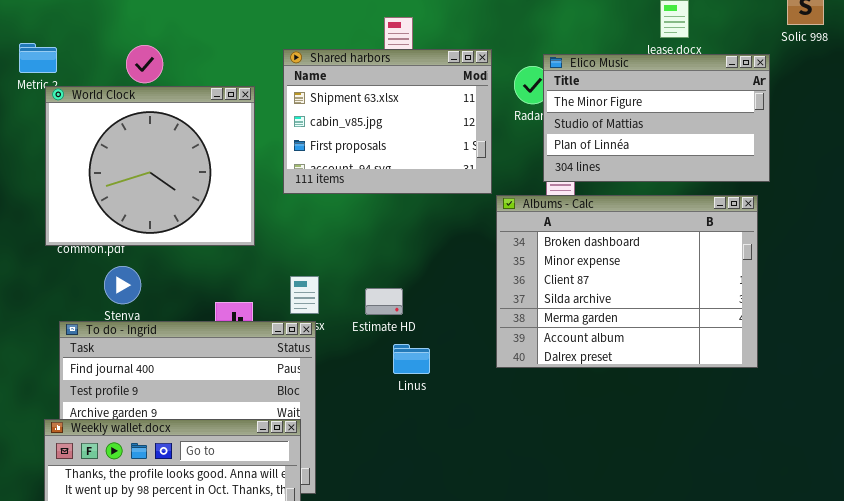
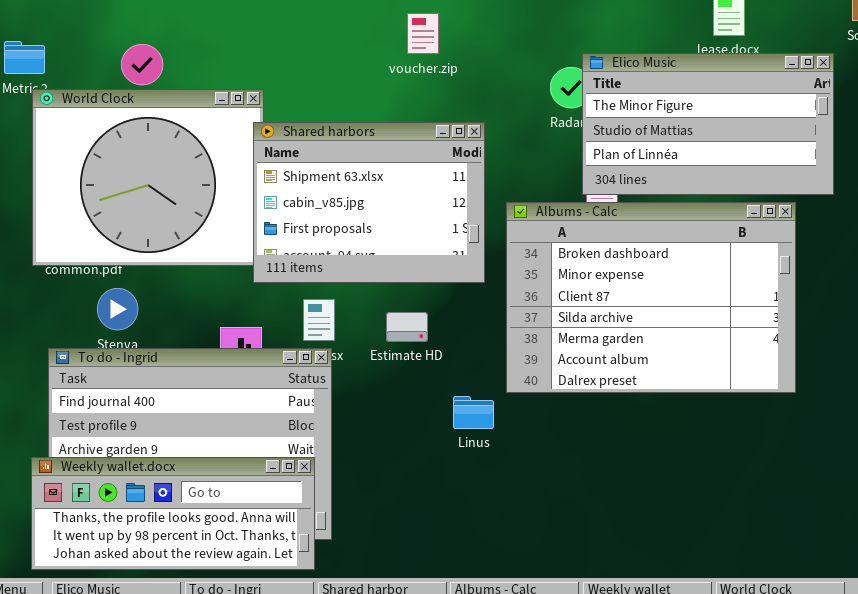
Shared harbors: [283,49,492,194] -> [253,122,485,283], moved
Albums - Calc: [496,195,758,368] -> [506,202,796,393], moved
Linus: [393,344,430,374] -> [453,396,494,429], moved

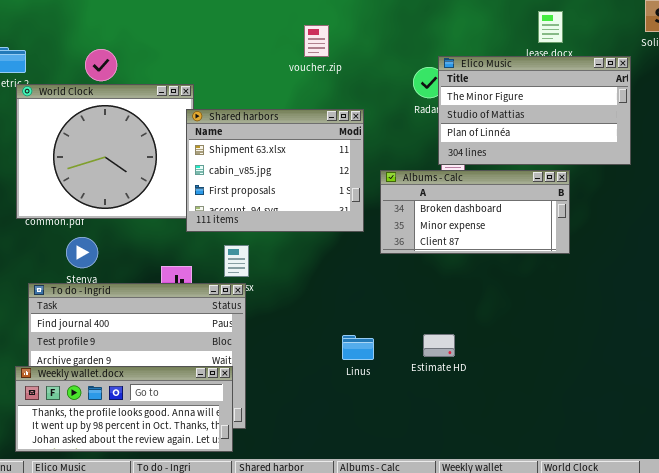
Albums - Calc: [506,202,796,393] -> [380,170,570,254], resized
Estimate HD: [386,312,428,342] -> [423,334,455,357], moved
Linus: [453,396,494,429] -> [342,335,374,360], moved

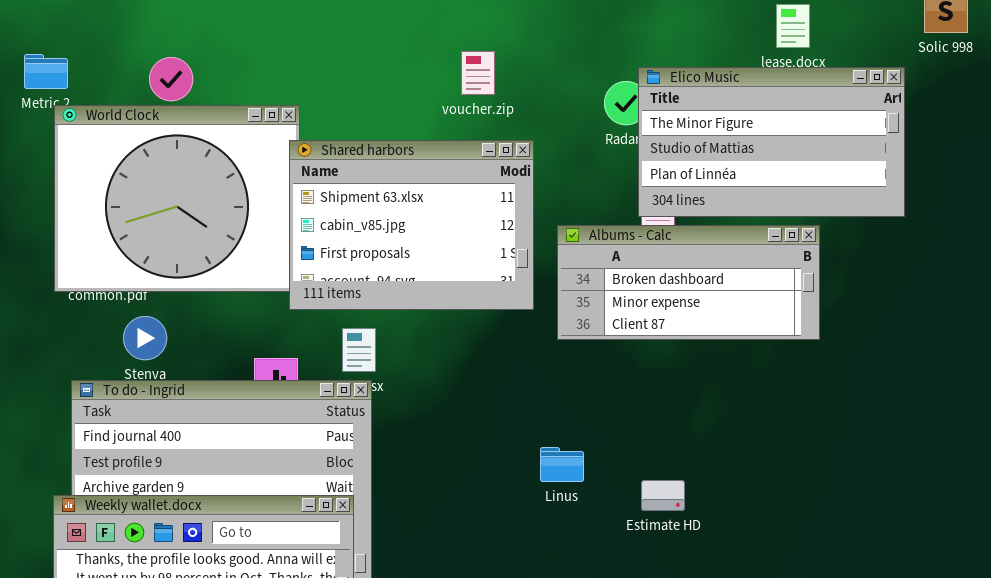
voucher.zip: [304,25,329,57] -> [461,51,495,95], moved
Estimate HD: [423,334,455,357] -> [641,480,685,511], moved
Linus: [342,335,374,360] -> [540,447,584,482], moved

